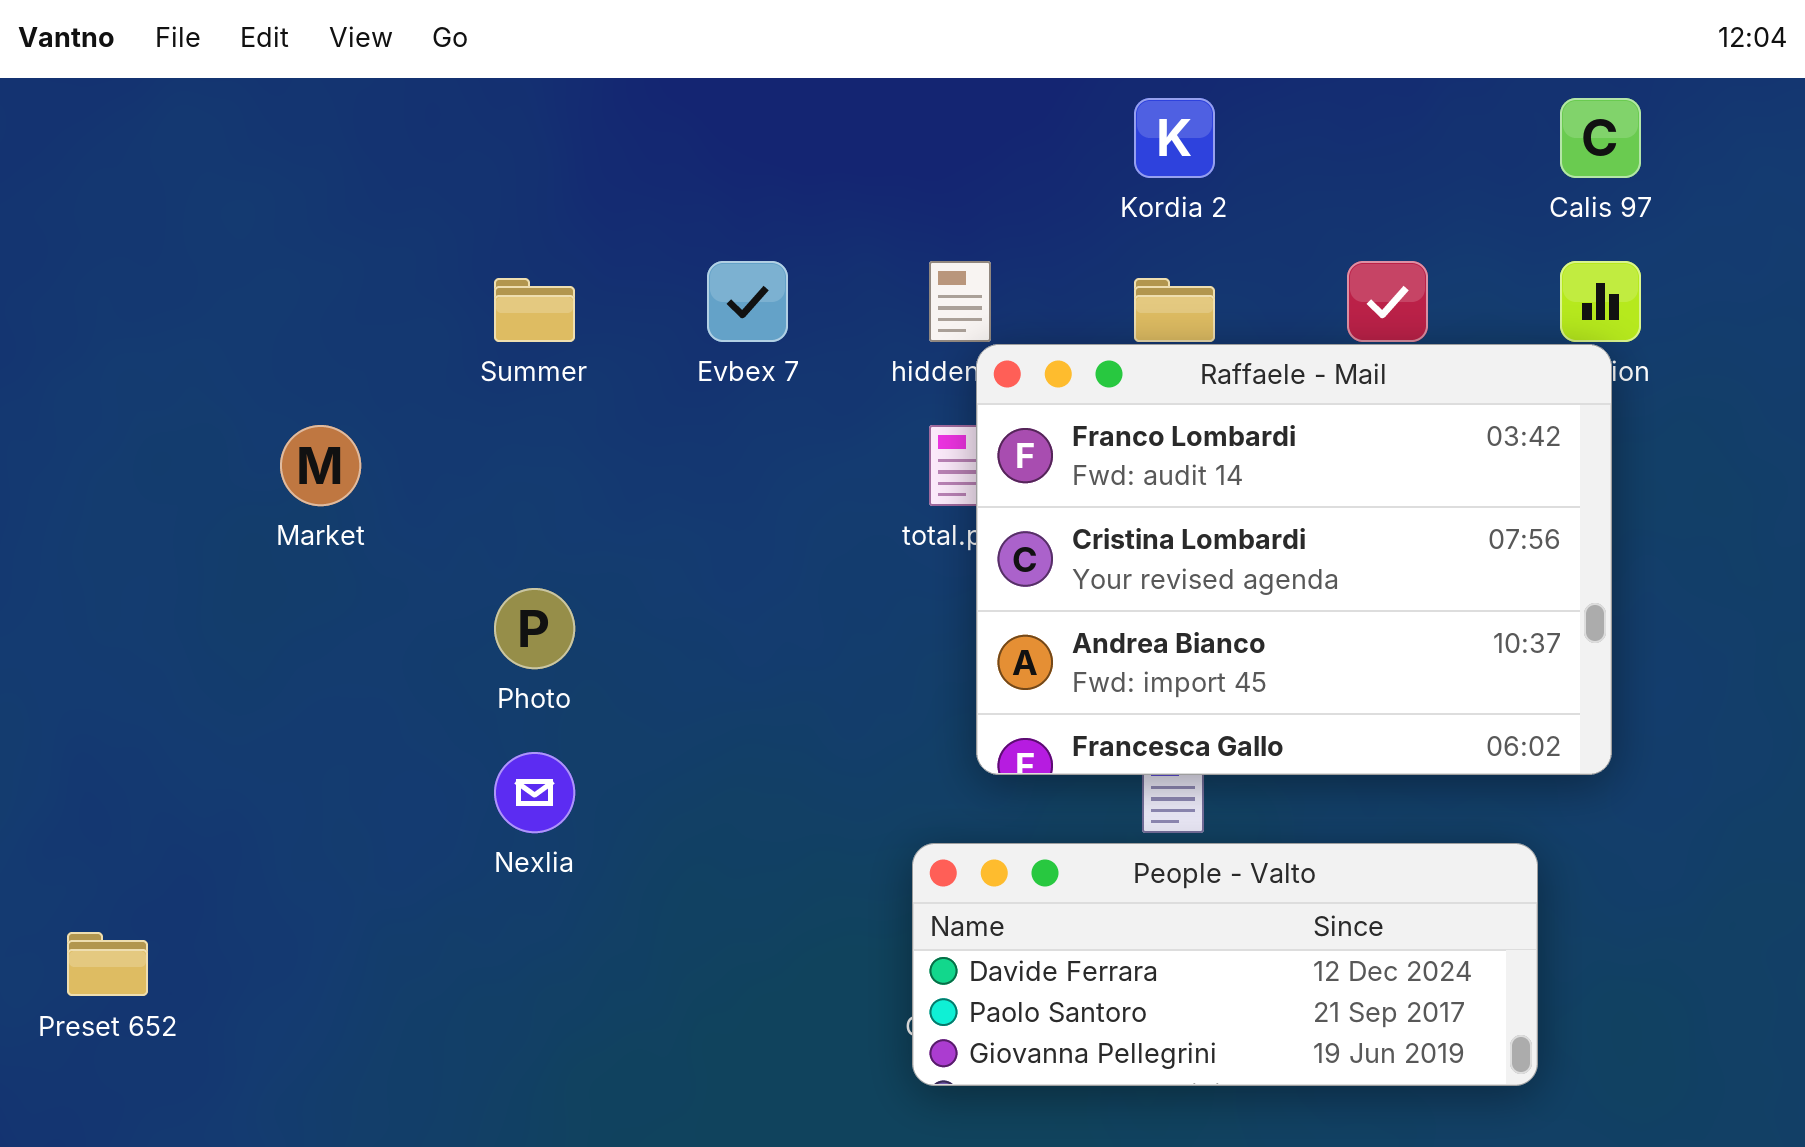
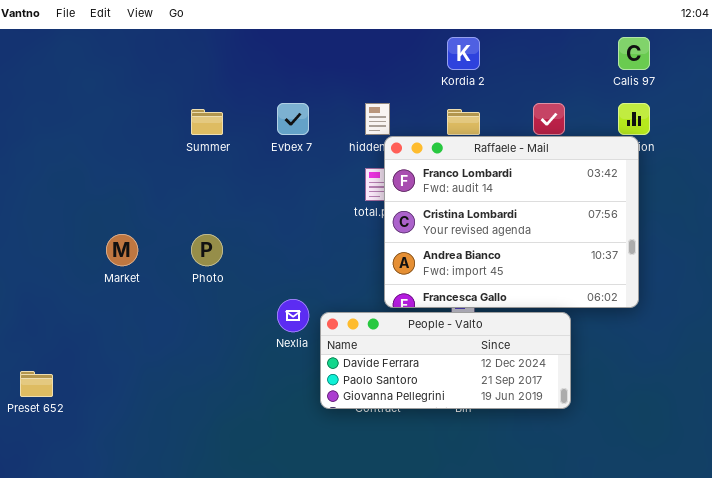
Market: [280,425,361,506] -> [106,234,138,266], moved
Nexlia: [494,752,575,833] -> [277,299,309,332], moved
People - Valto: [912,843,1538,1086] -> [320,312,571,409], moved

